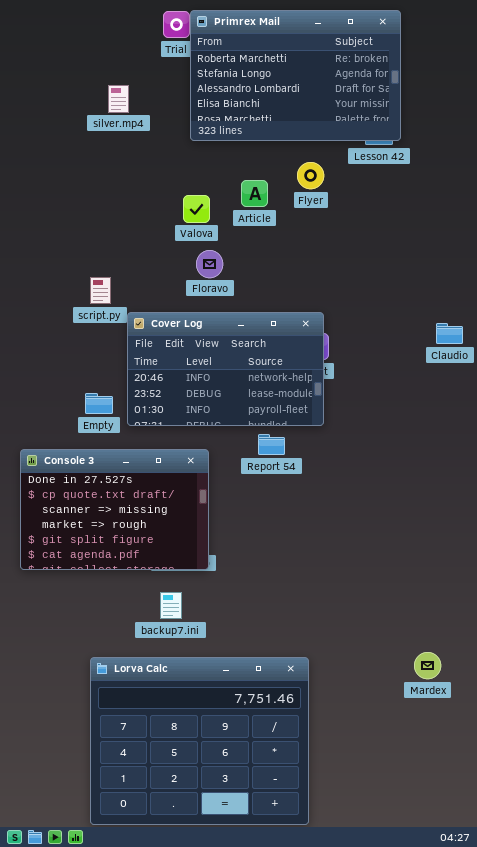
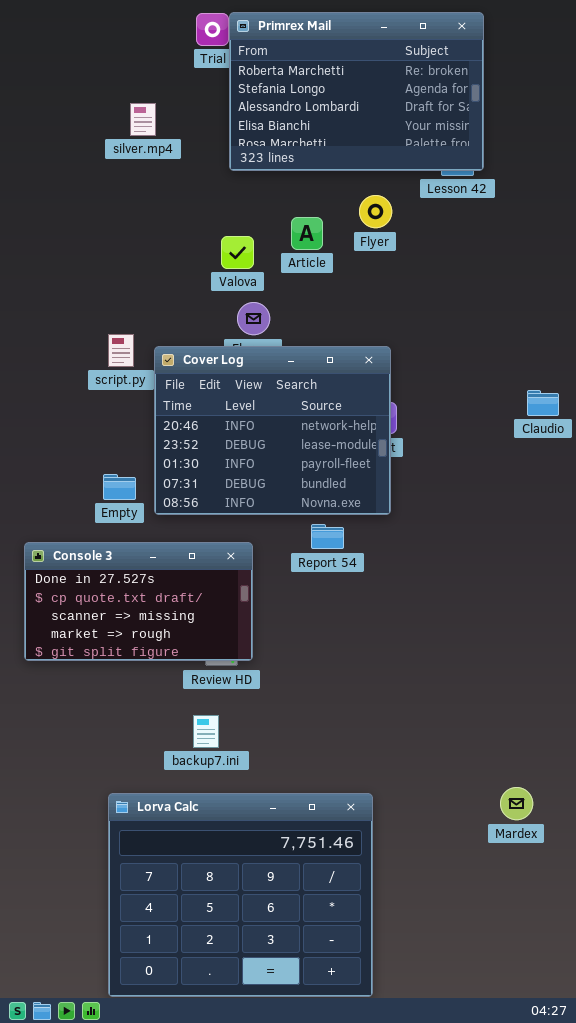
Cover Log: [127,312,324,426] -> [154,346,391,515], resized
Console 3: [20,449,209,570] -> [24,542,253,661], resized

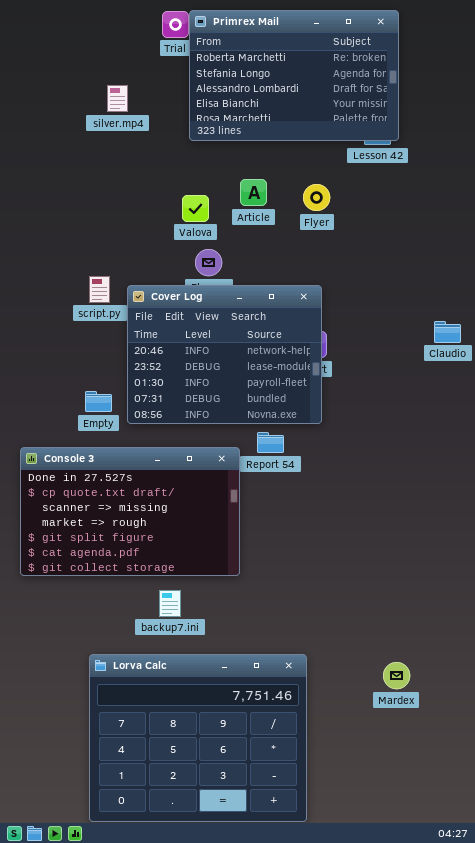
Flyer: [359,195,392,228] -> [303,184,330,211], moved
Console 3: [24,542,253,661] -> [20,447,240,576], resized
Mardex: [500,787,533,820] -> [383,662,410,689], moved

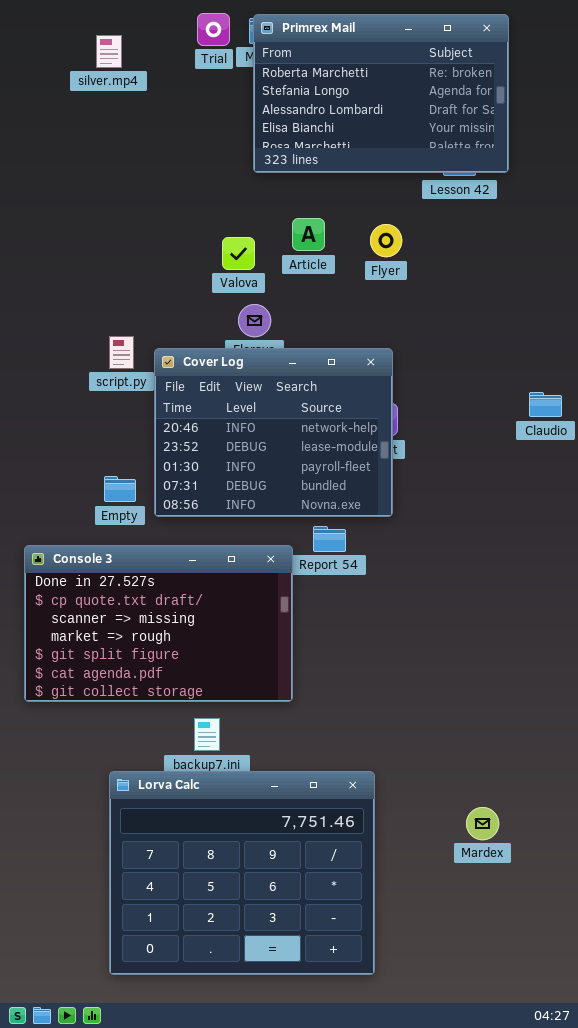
Primrex Mail: [189,10,399,141] -> [253,14,509,173], moved
silver.mp4: [107,85,128,112] -> [96,35,122,68], moved
Lorva Calc: [89,654,307,822] -> [109,771,375,975], moved

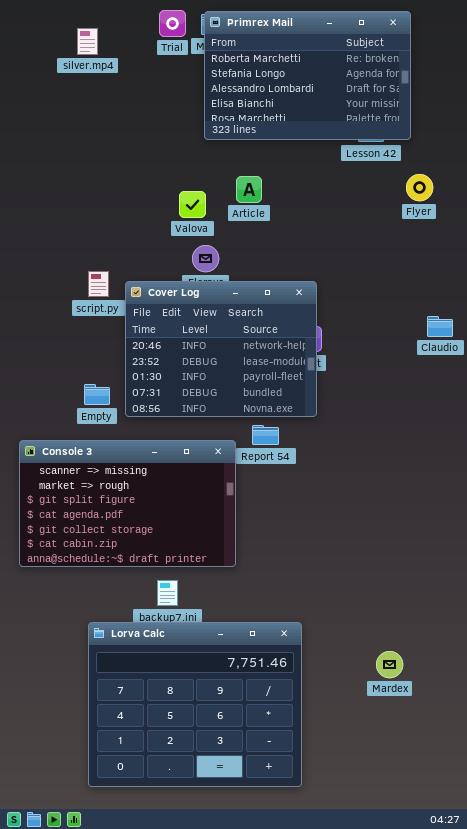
Flyer: [370,224,402,257] -> [406,174,433,201], moved
Console 3: [24,545,293,702] -> [19,440,236,567], scrolled down 2 rows

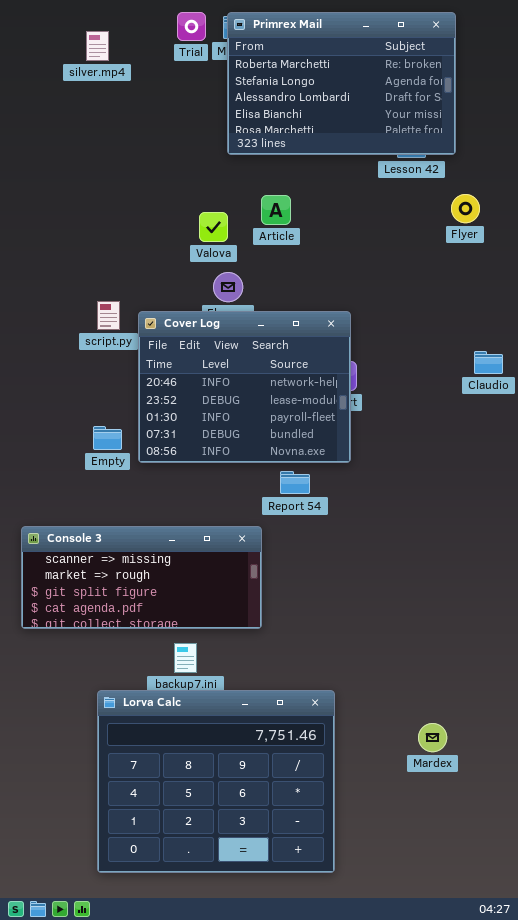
Console 3: [19,440,236,567] -> [21,526,262,629], resized

